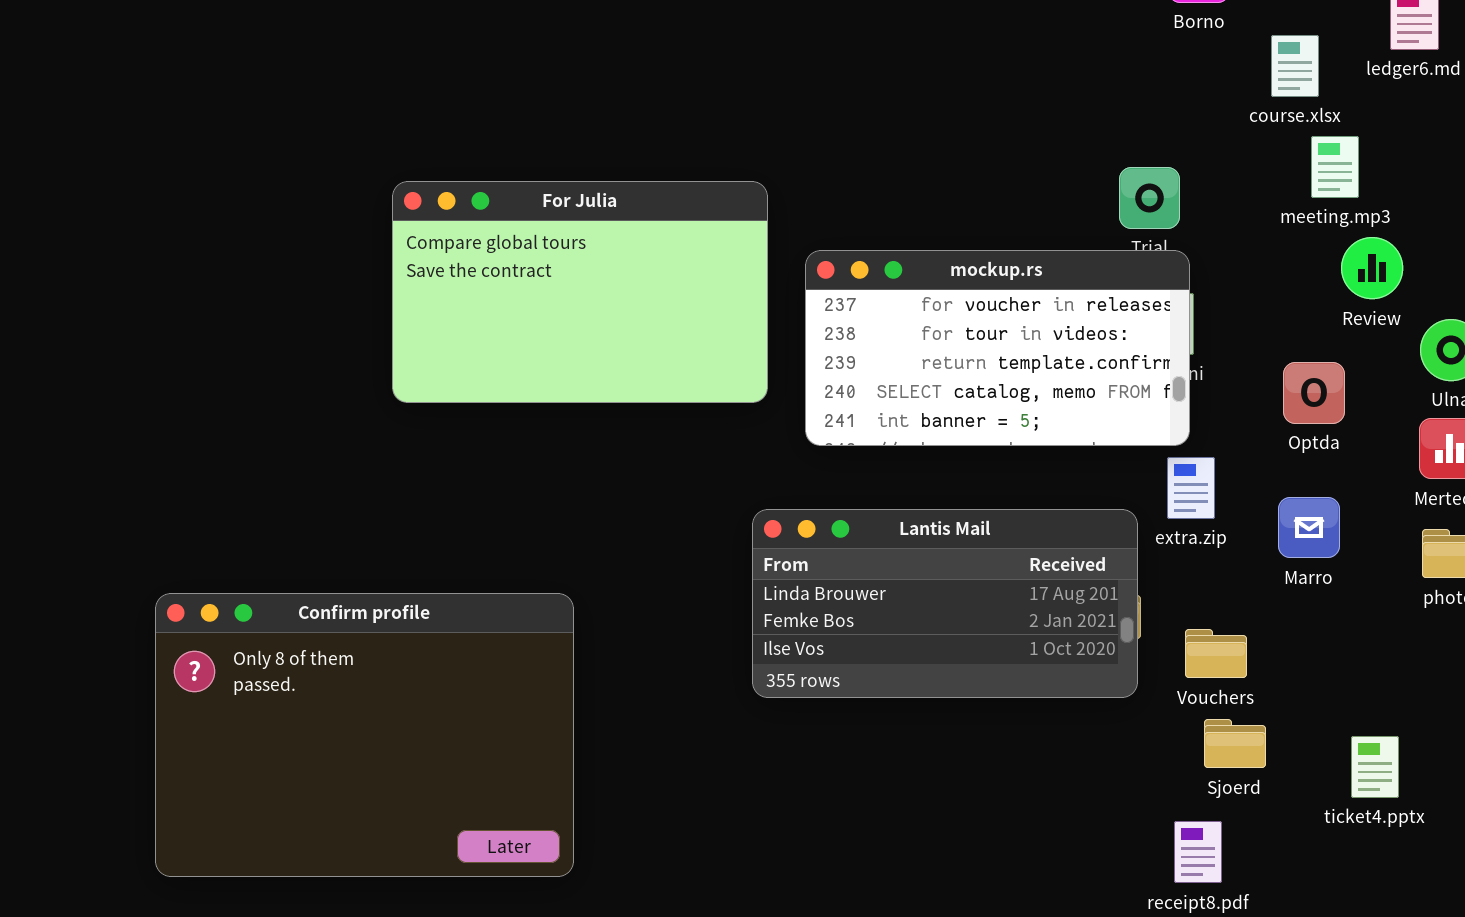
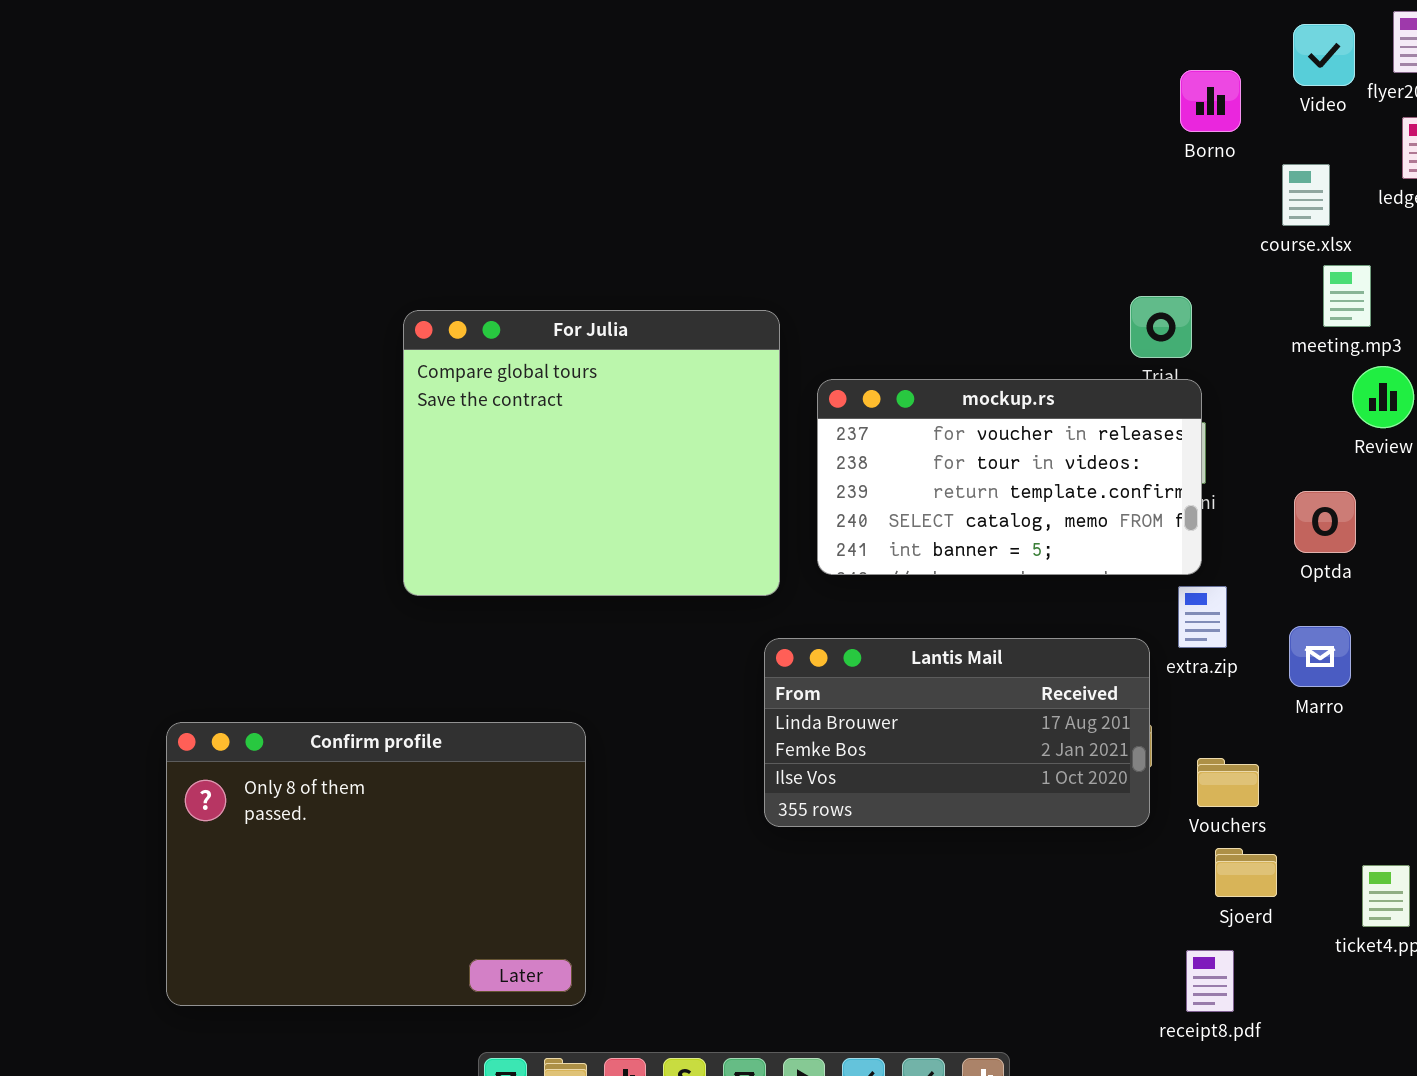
For Julia: [392,181,768,403] -> [403,310,780,596], resized

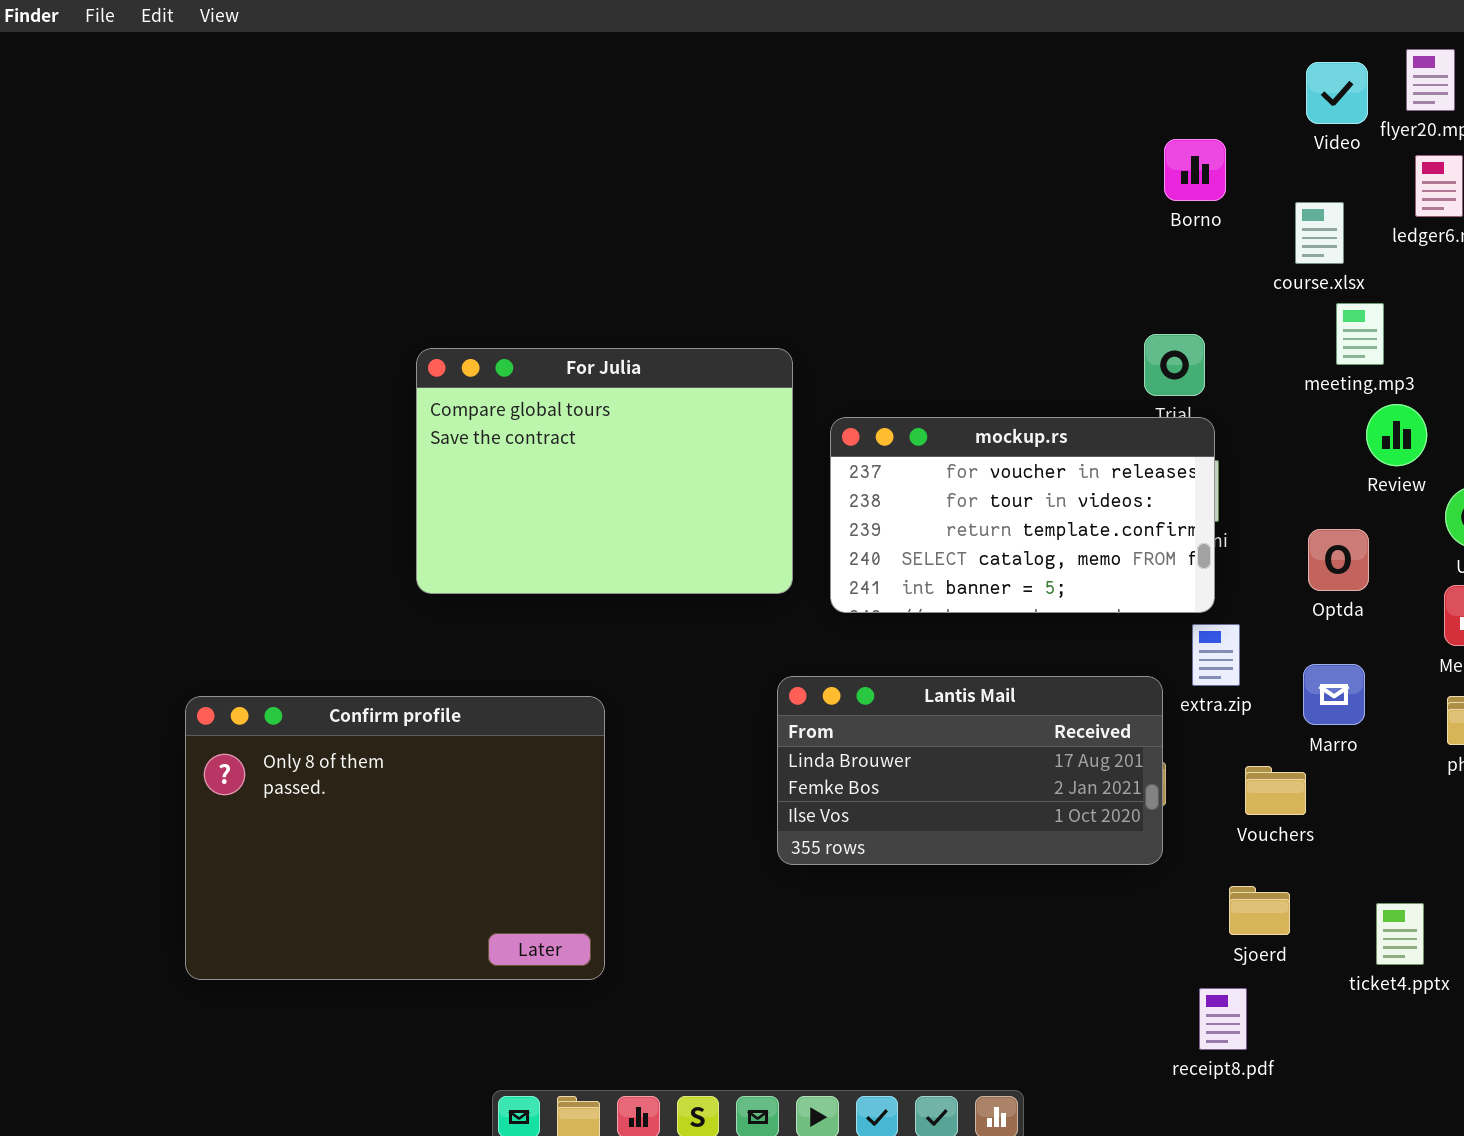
Borno: [1180,70,1241,132] -> [1164,139,1226,201], moved
For Julia: [403,310,780,596] -> [416,348,793,594], resized
Confirm profile: [166,722,586,1006] -> [185,696,605,980], moved
Vouchers: [1197,758,1259,807] -> [1245,766,1306,815], moved

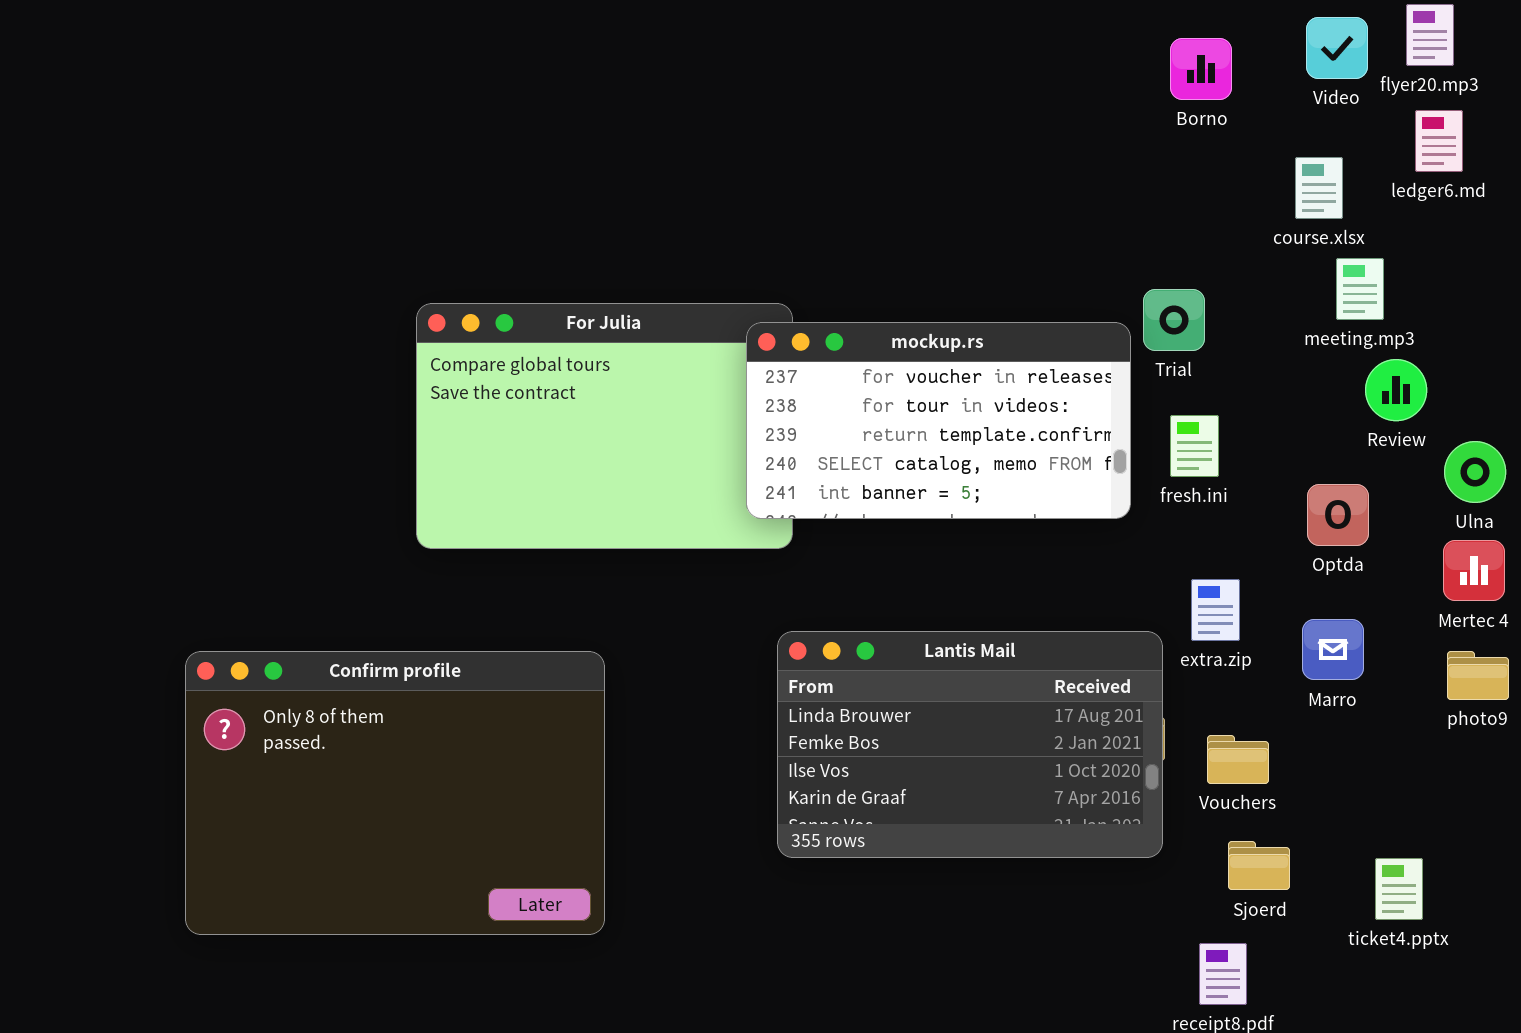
Borno: [1164,139,1226,201] -> [1170,38,1232,100], moved
mockup.rs: [830,417,1215,613] -> [746,322,1131,519], moved
Lantis Mail: [777,676,1163,865] -> [777,631,1163,858], resized
Vouchers: [1245,766,1306,815] -> [1207,735,1269,784], moved

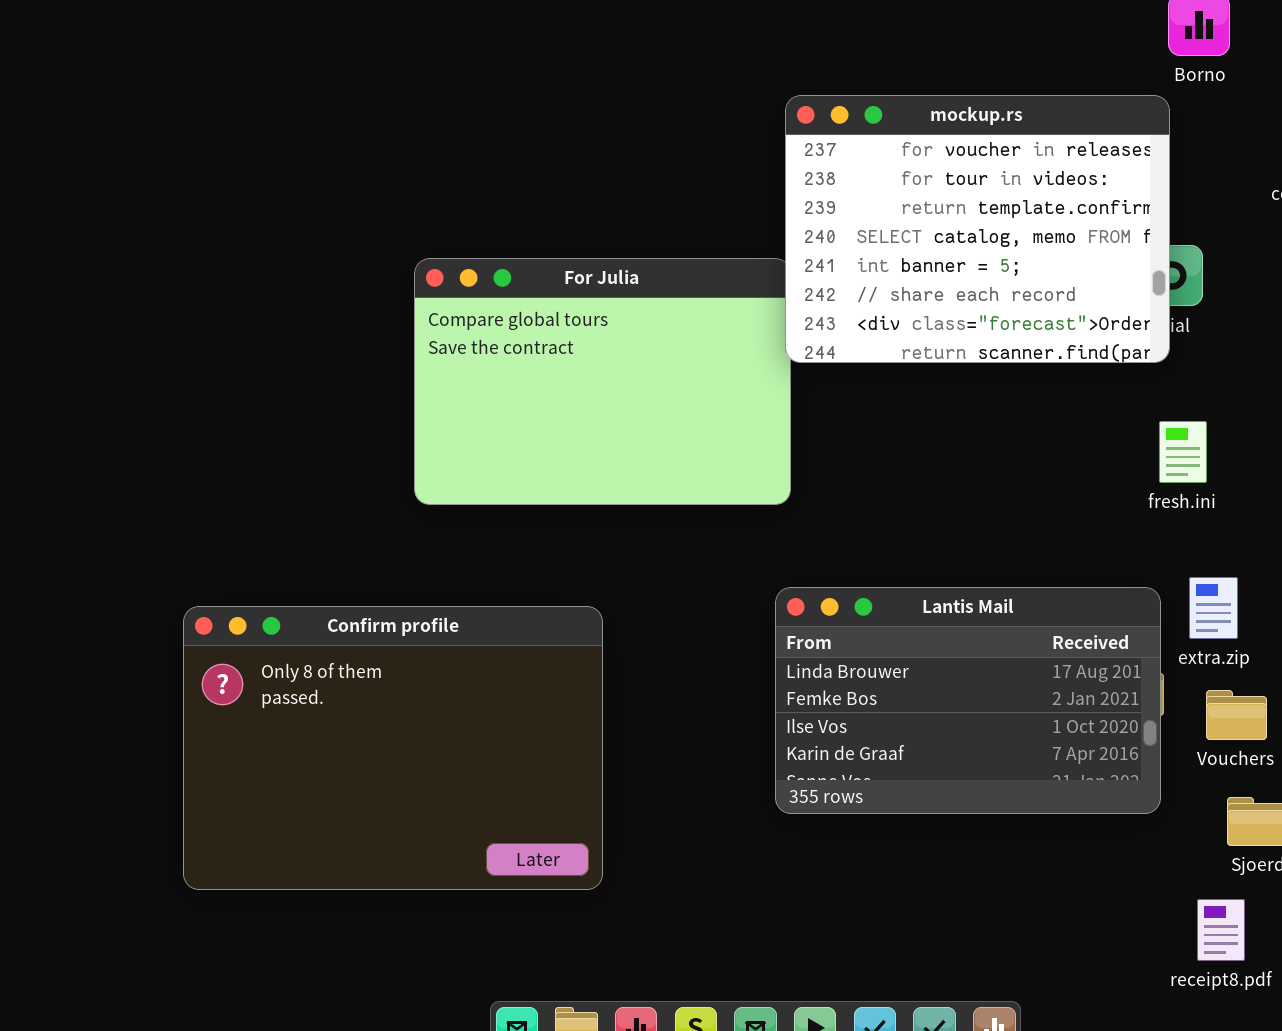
mockup.rs: [746,322,1131,519] -> [785,95,1170,363], moved, resized
fresh.ini: [1170,415,1219,477] -> [1159,421,1207,483], moved
extra.zip: [1191,579,1240,641] -> [1189,577,1238,639], moved

